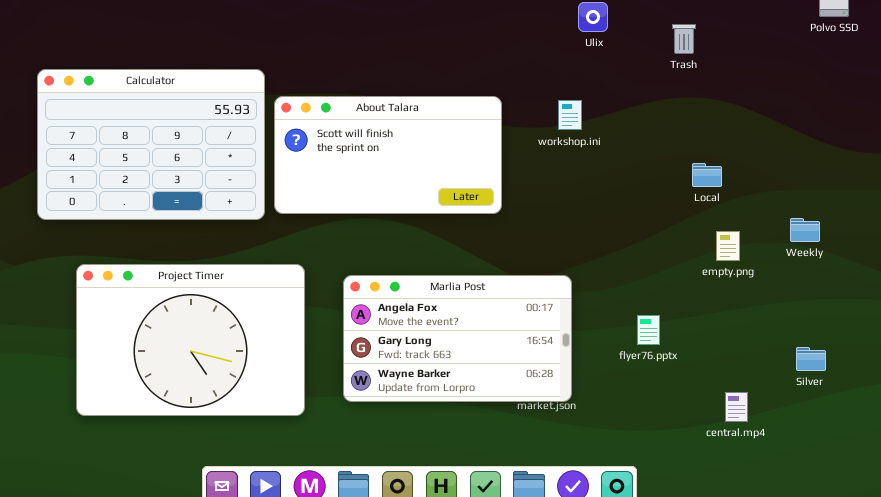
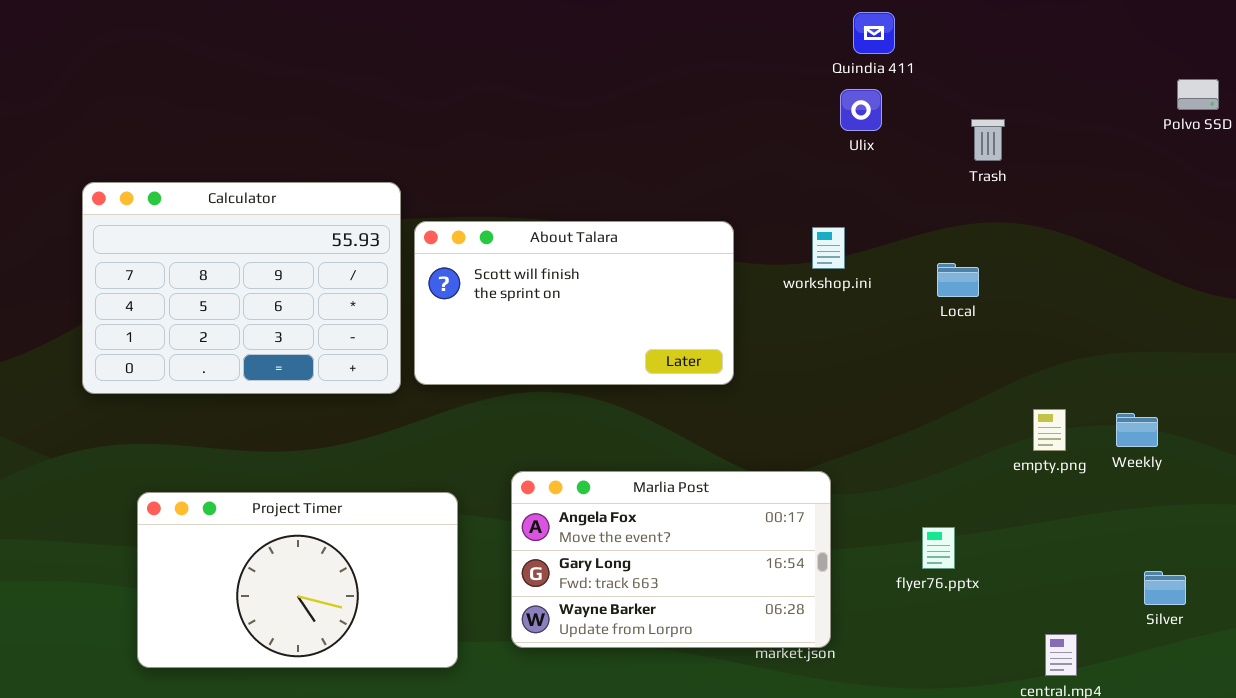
Local: [692,163,722,187] -> [937,263,979,297], moved
Weekly: [790,218,820,242] -> [1116,413,1158,447], moved
Project Timer: [76,264,305,416] -> [137,492,458,668], resized

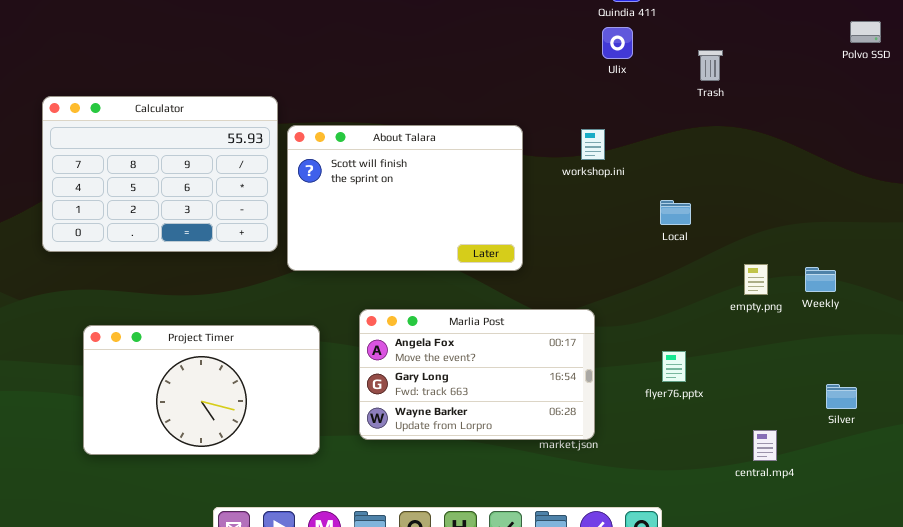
About Talara: [414,221,734,385] -> [287,125,523,271], resized
Local: [937,263,979,297] -> [660,200,691,225], moved

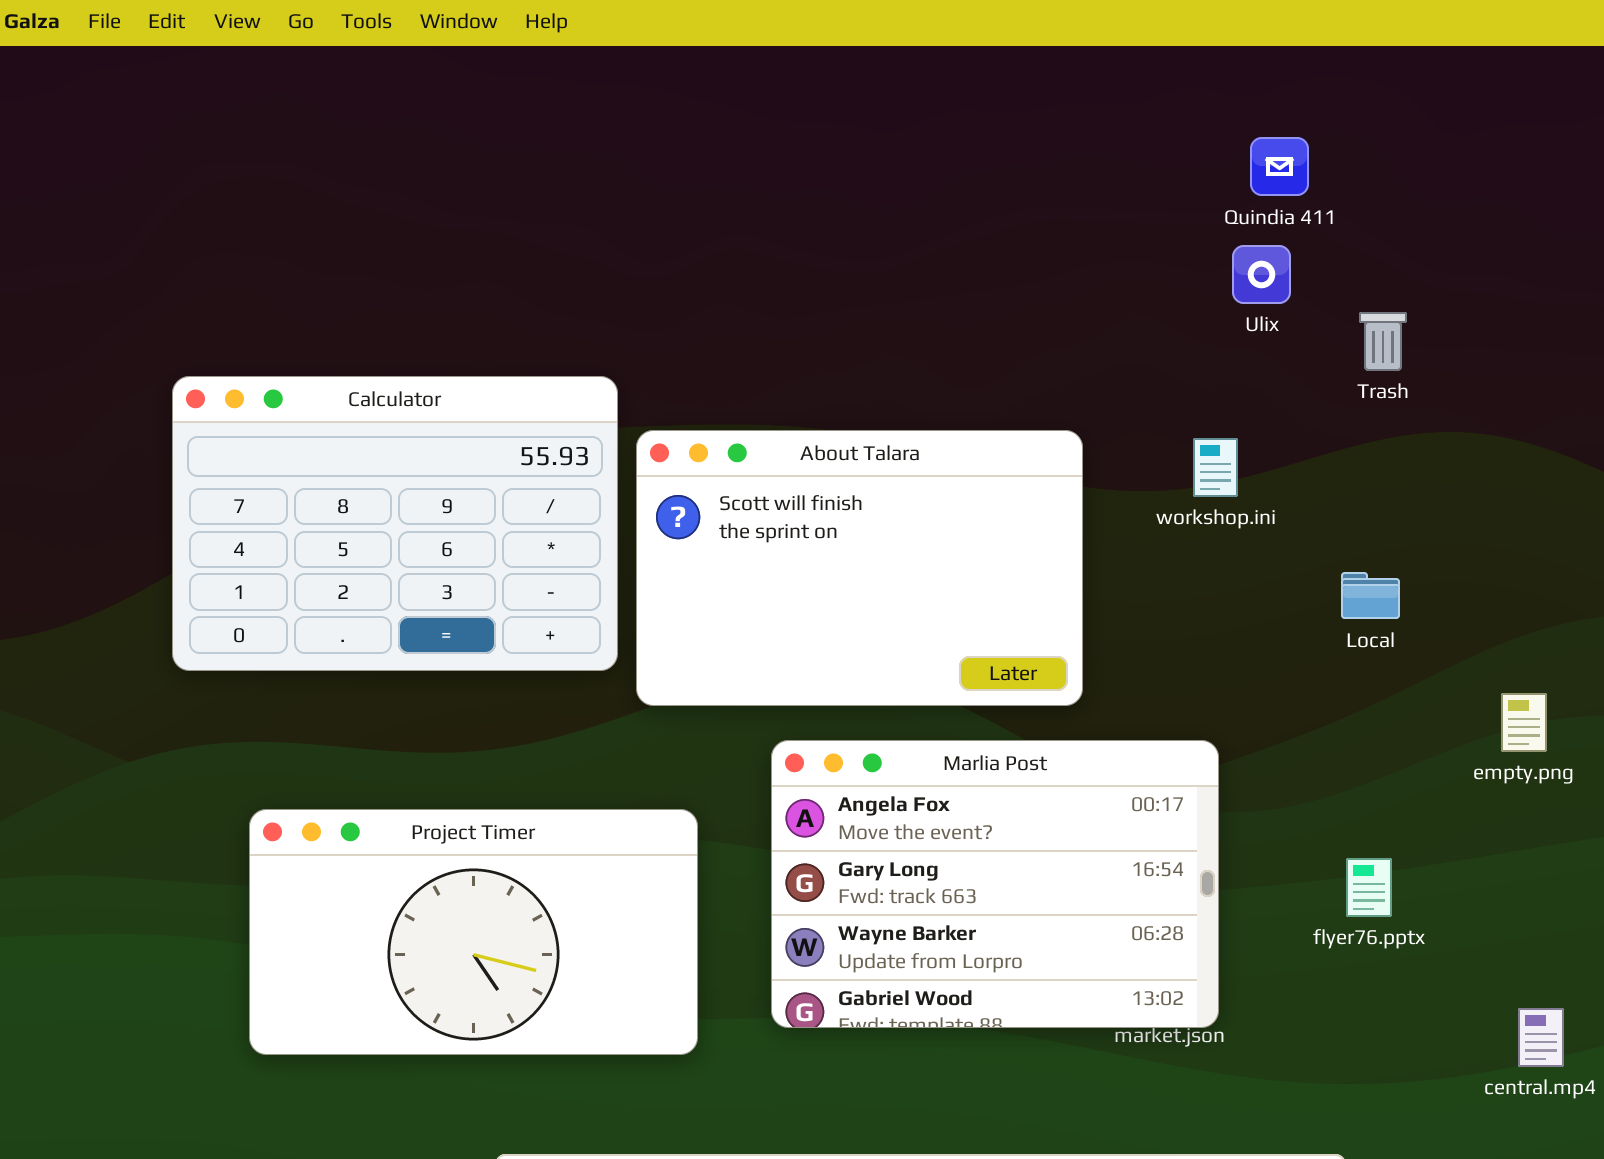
Trash: [698,50,723,81] -> [1359,312,1407,371], moved
Marlia Post: [359,309,595,440] -> [771,740,1219,1028], resized

